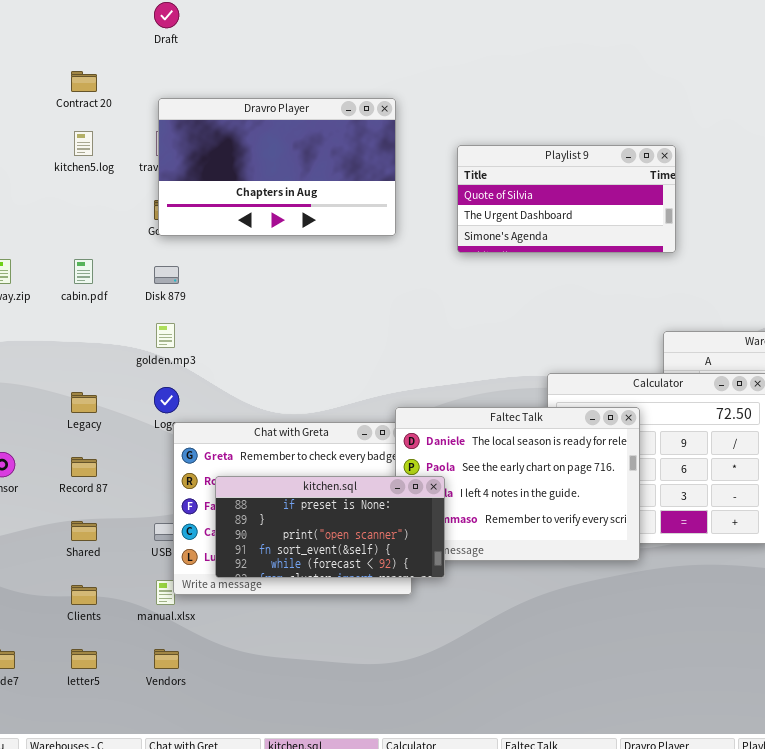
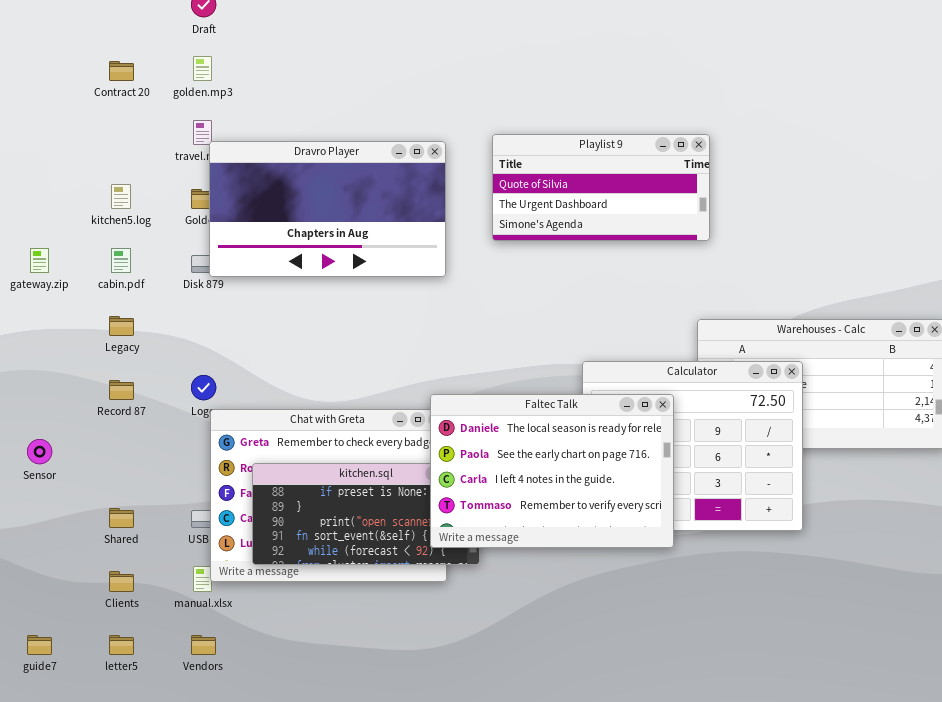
Dravro Player: [158,98,396,236] -> [209,141,446,277], moved
kitchen5.log: [74,131,93,156] -> [111,184,131,209], moved
golden.mp3: [156,323,175,348] -> [193,56,212,81], moved
Legacy: [71,392,97,413] -> [109,316,134,336], moved
Faltec Talk: [395,407,640,561] -> [430,394,674,548], raised
Record 87: [71,457,97,477] -> [109,380,134,400], moved

